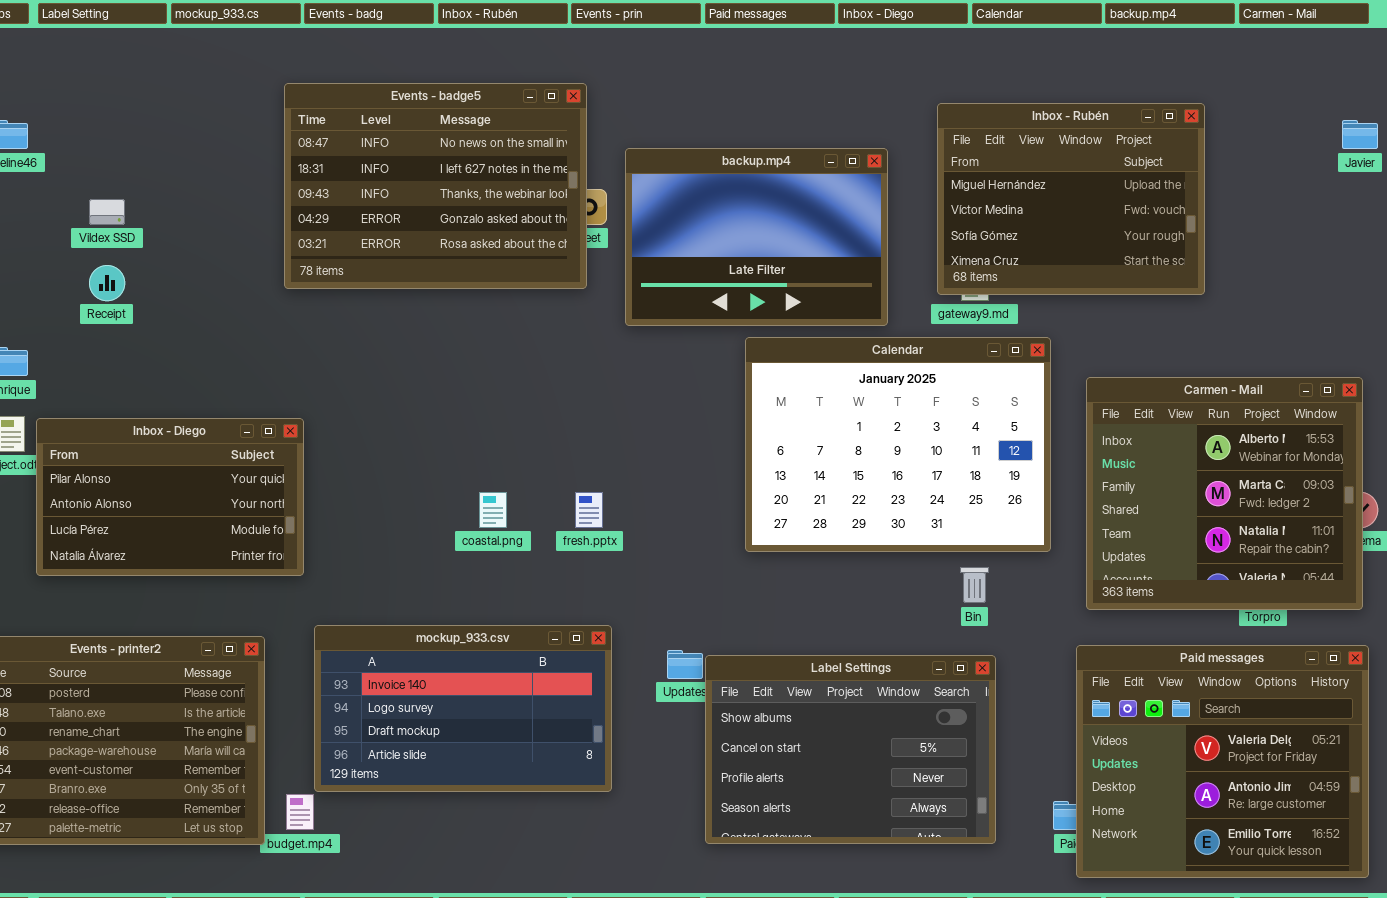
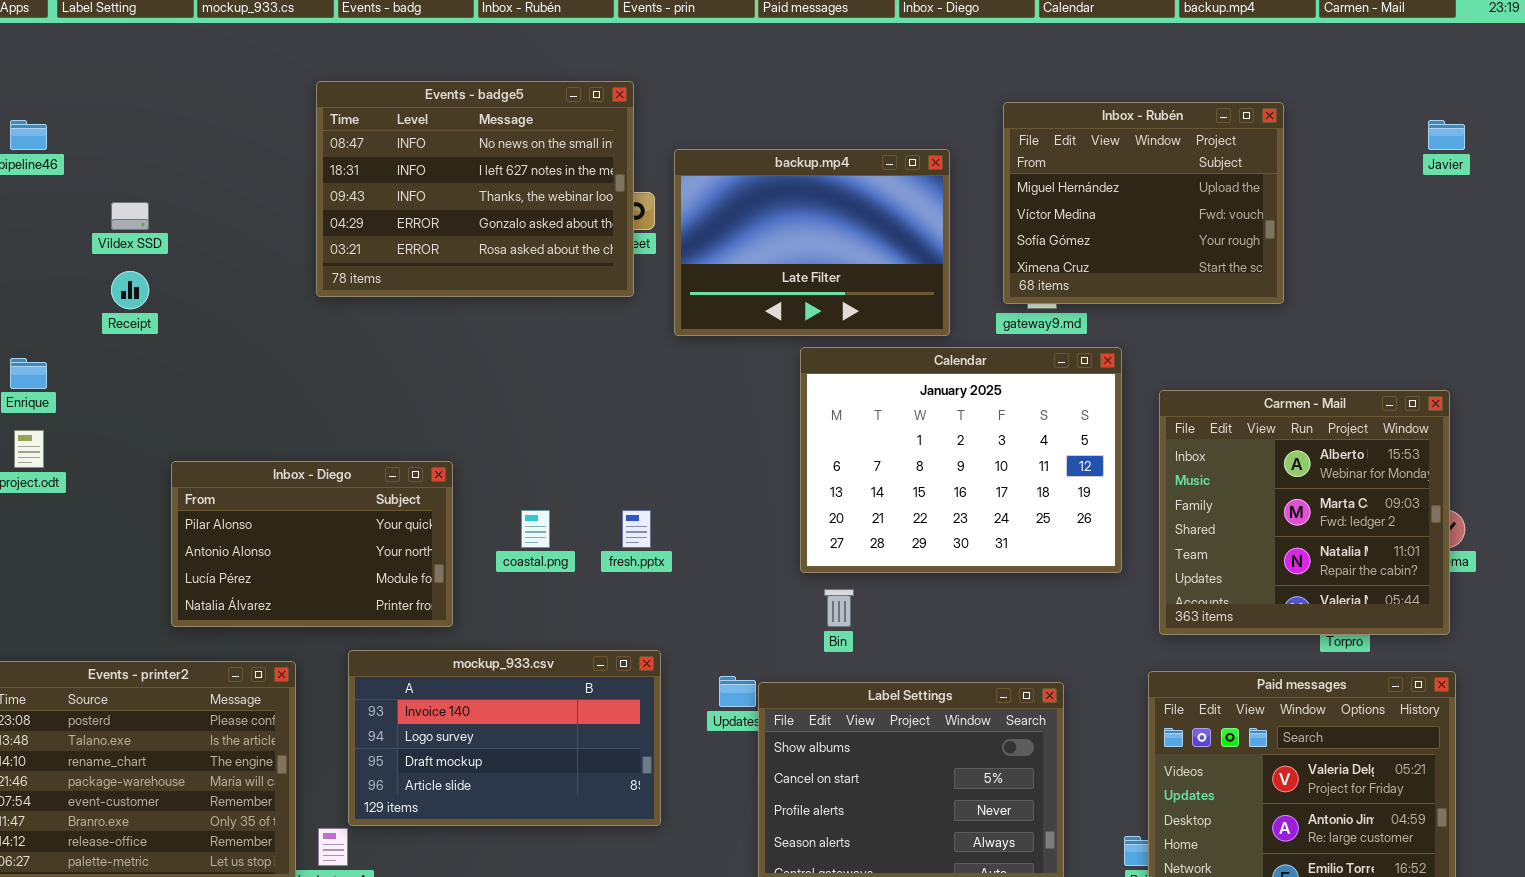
Inbox - Diego: [36,418,304,576] -> [171,461,453,627], moved
Bin: [960,567,989,603] -> [824,589,854,627], moved

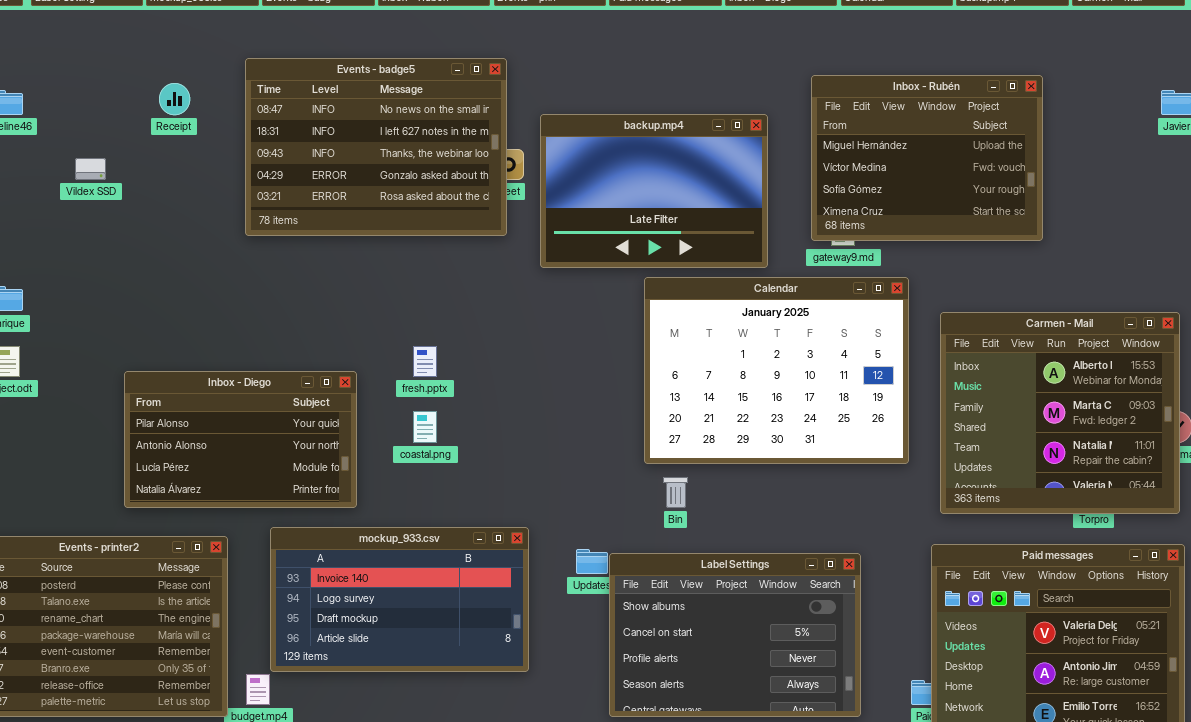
Receipt: [111,271,149,309] -> [159,83,190,115], moved
fresh.pptx: [622,510,651,548] -> [413,346,437,377], moved

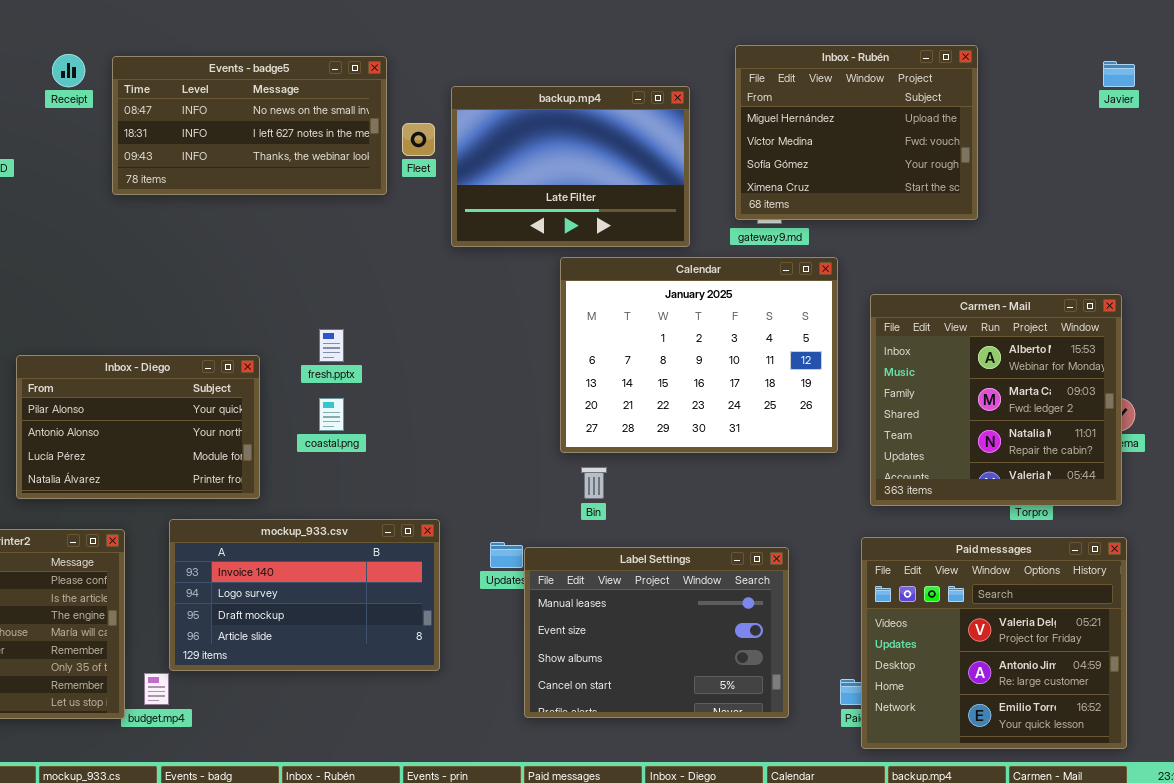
Events - badge5: [245,58,507,236] -> [112,56,387,195], moved, resized
Label Settings: [609,553,861,717] -> [524,547,789,718], scrolled up 2 rows

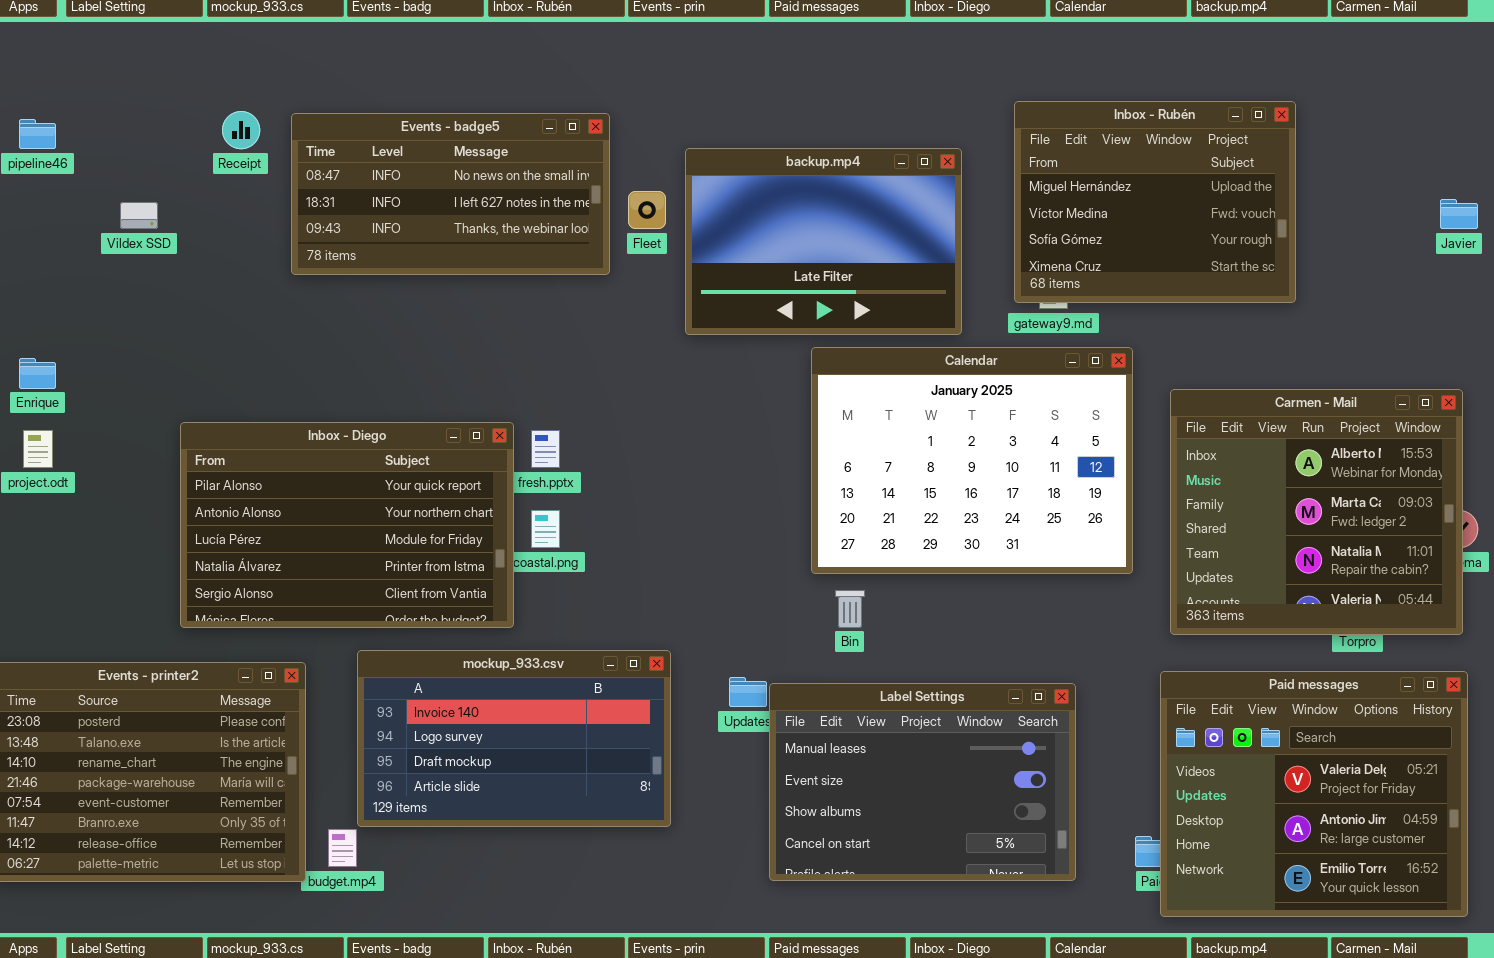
Javier: [1103,61,1135,87] -> [1440,199,1478,229], moved
Inbox - Diego: [16,355,260,499] -> [180,422,514,628], resized

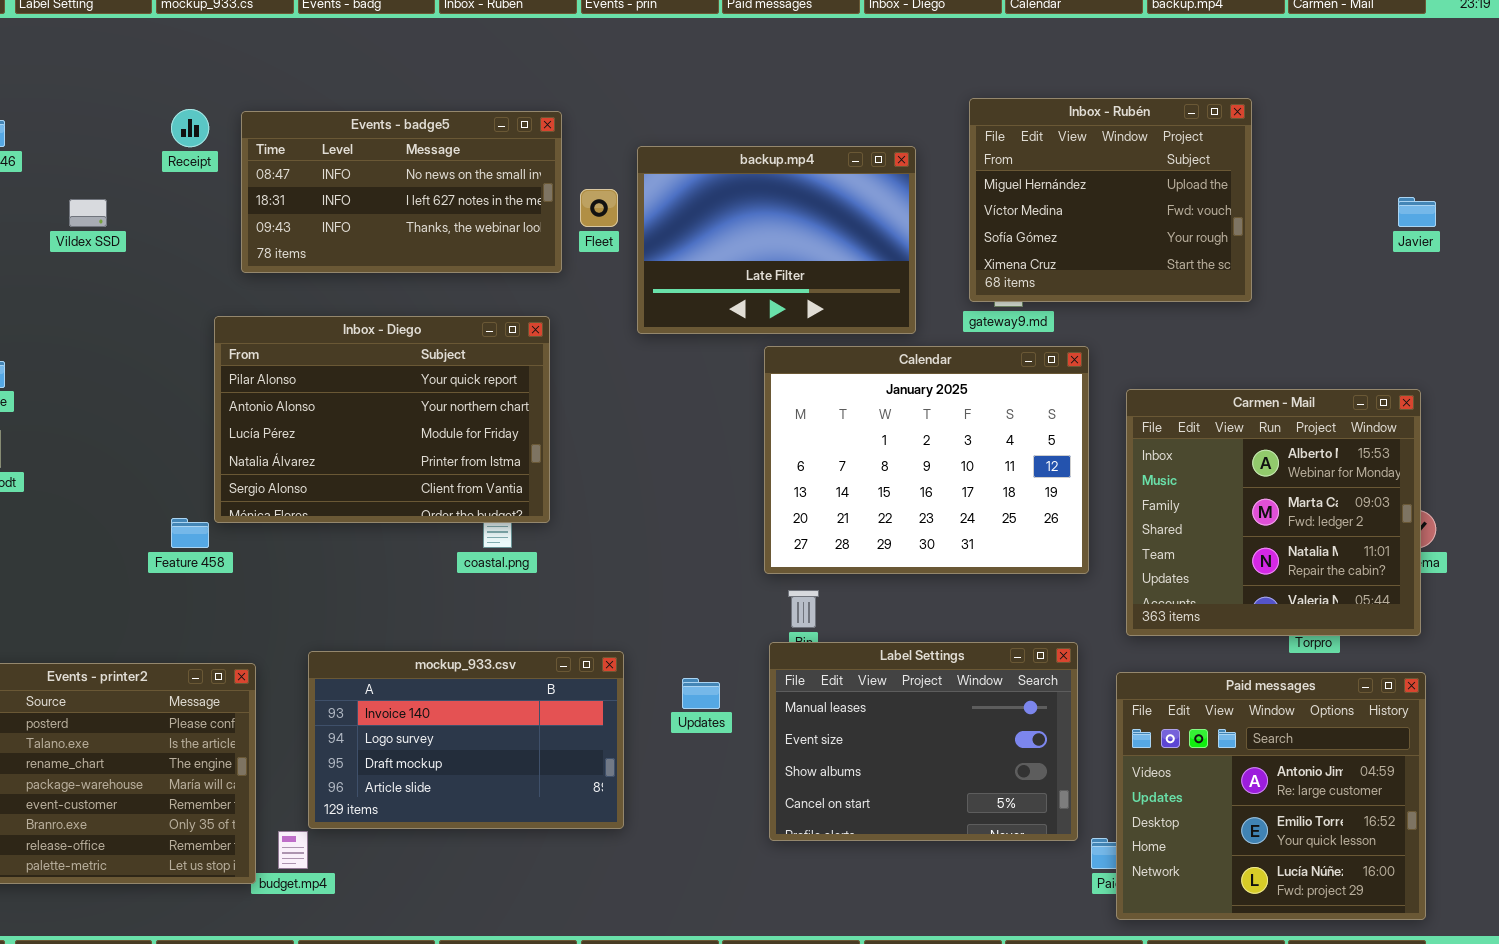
Inbox - Diego: [180,422,514,628] -> [214,316,550,523], moved
Paid messages: [1160,671,1468,917] -> [1116,672,1426,920], scrolled down 1 row
Label Settings: [769,683,1076,881] -> [769,642,1078,841], moved

